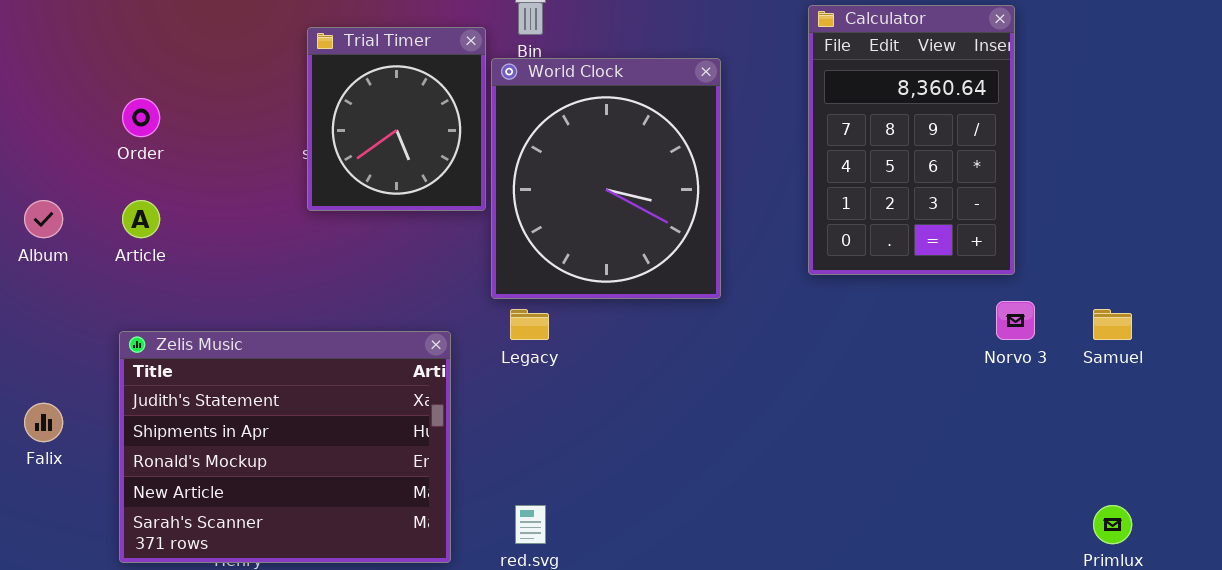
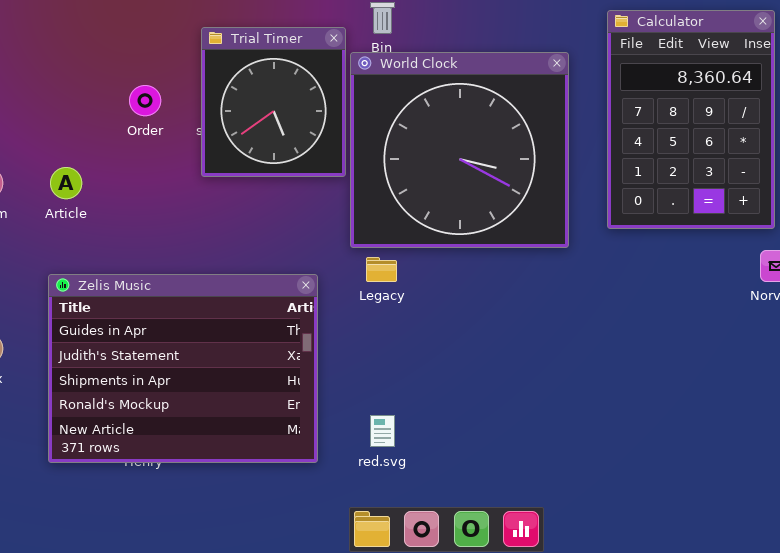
World Clock: [491,58,721,299] -> [350,52,569,248], resized
Order: [122,98,160,137] -> [129,85,161,116], moved
Zelis Music: [119,331,451,563] -> [48,274,318,463], scrolled up 1 row

